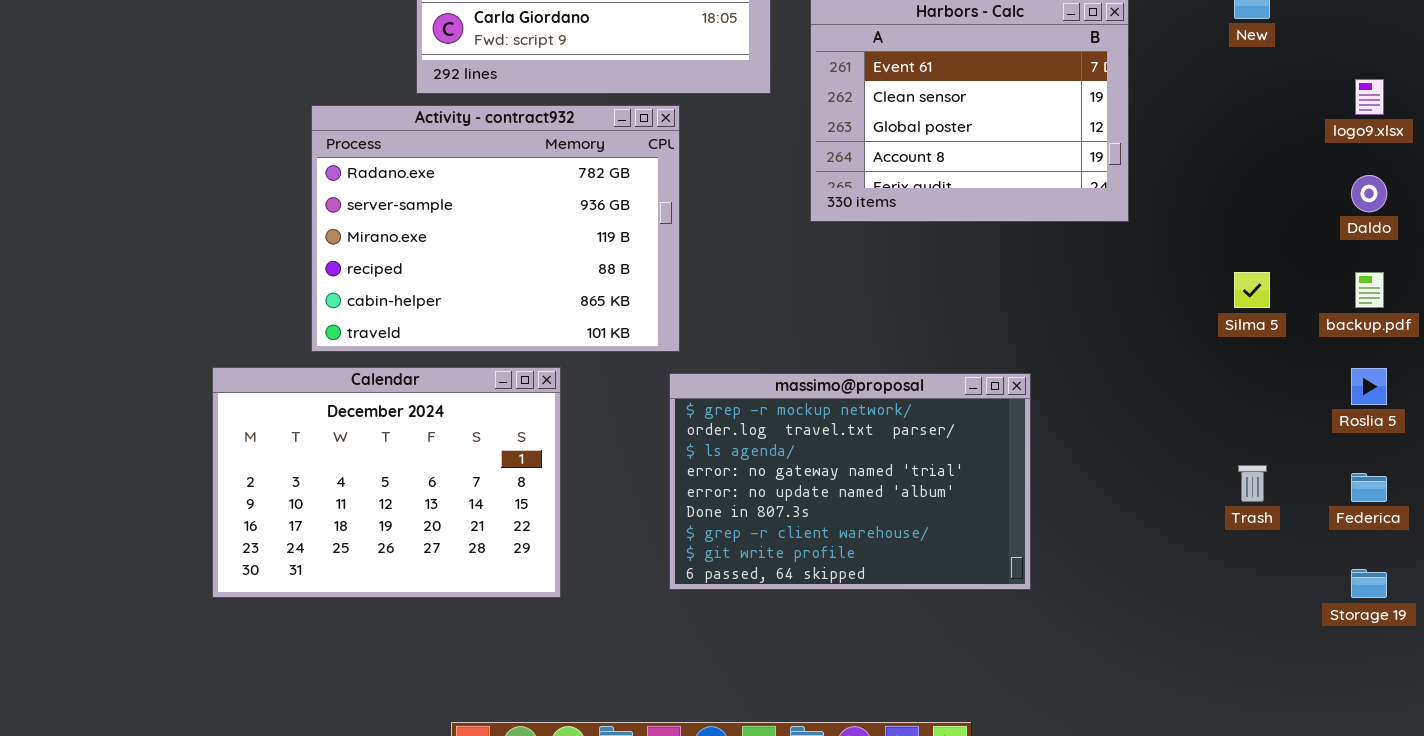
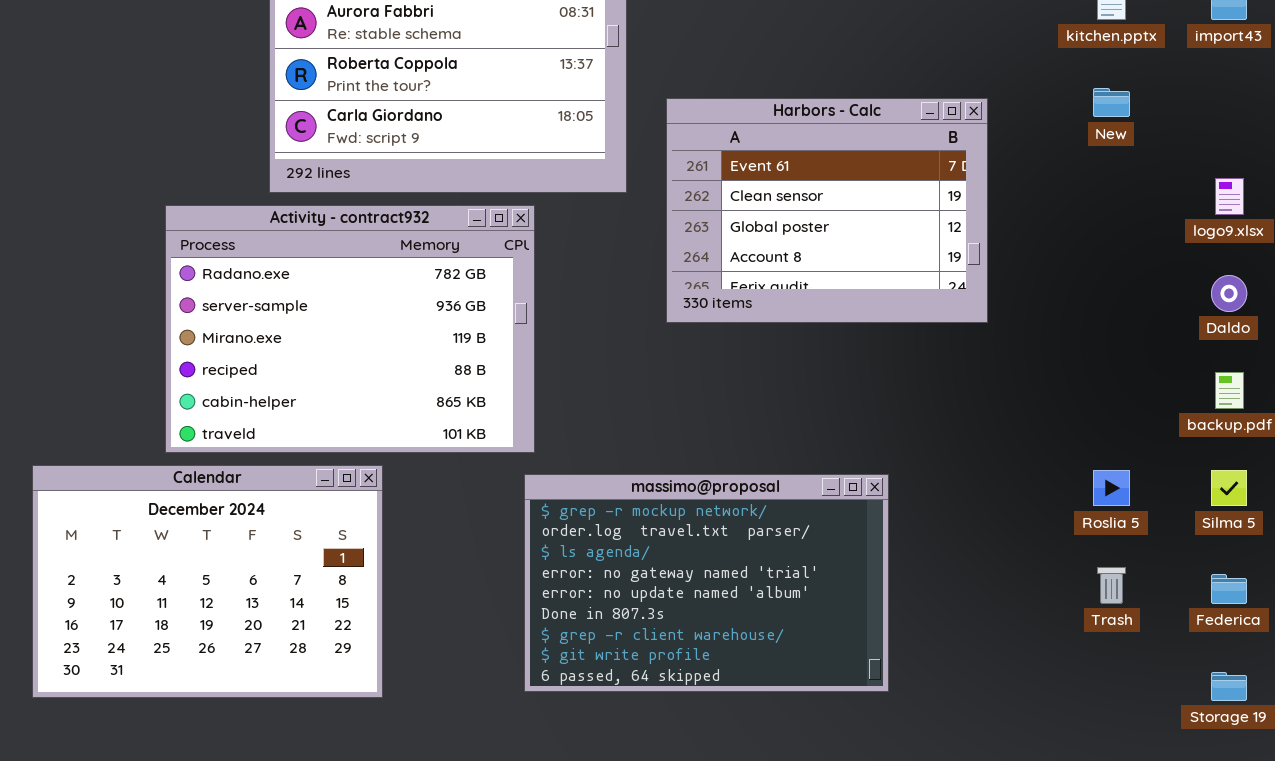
Silma 5: [1234,272,1270,308] -> [1211,470,1247,506], moved
Calendar: [212,367,561,598] -> [32,465,383,698], moved
Roslia 5: [1351,368,1387,405] -> [1093,470,1130,506], moved

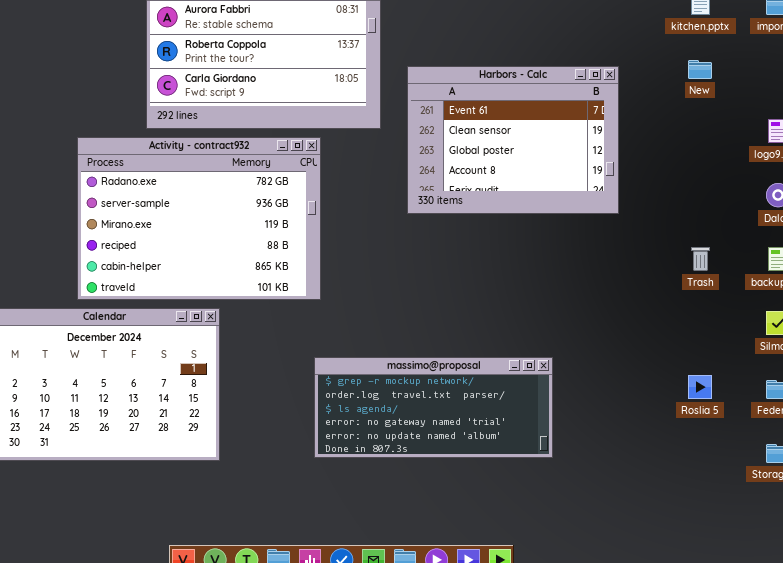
Roslia 5: [1093,470,1130,506] -> [688,375,712,399], moved
massimo@proposal: [524,474,889,692] -> [314,357,553,458], resized
Trash: [1097,567,1126,604] -> [691,247,710,271], moved

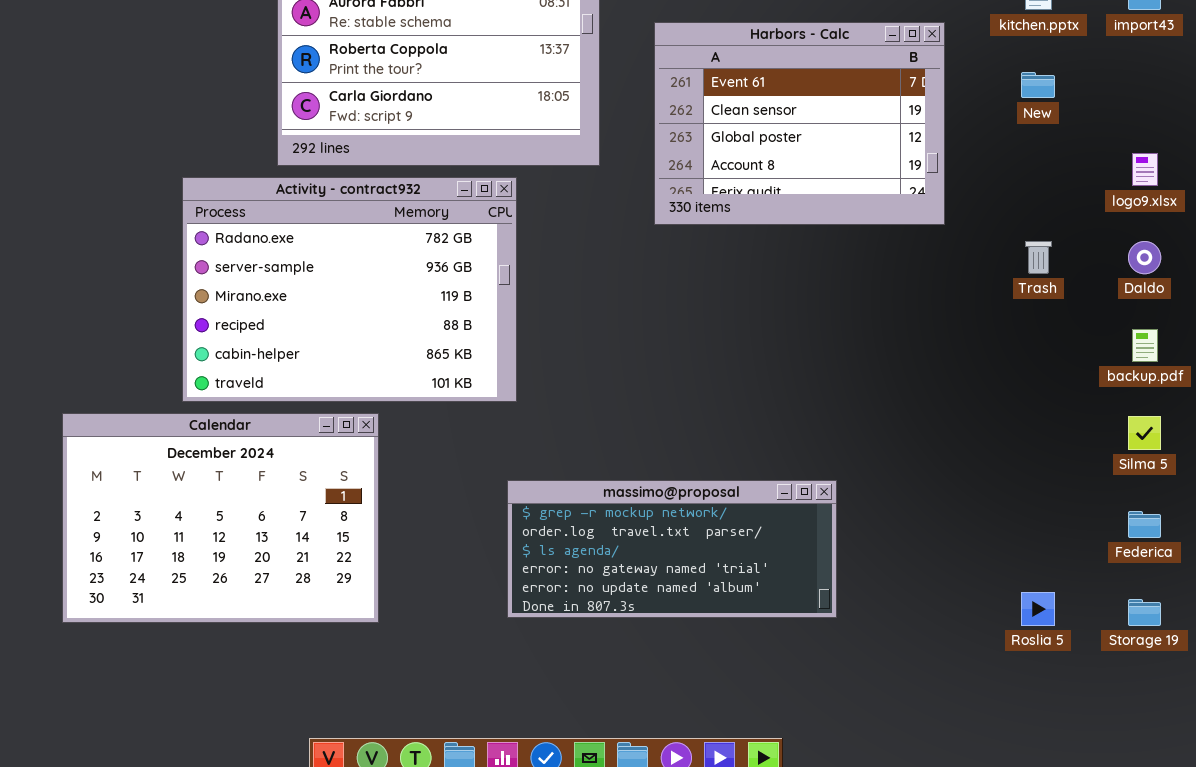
Harbors - Calc: [407,66,619,214] -> [654,22,945,225], moved
Trash: [691,247,710,271] -> [1025,241,1052,274], moved
Roslia 5: [688,375,712,399] -> [1021,592,1055,626], moved

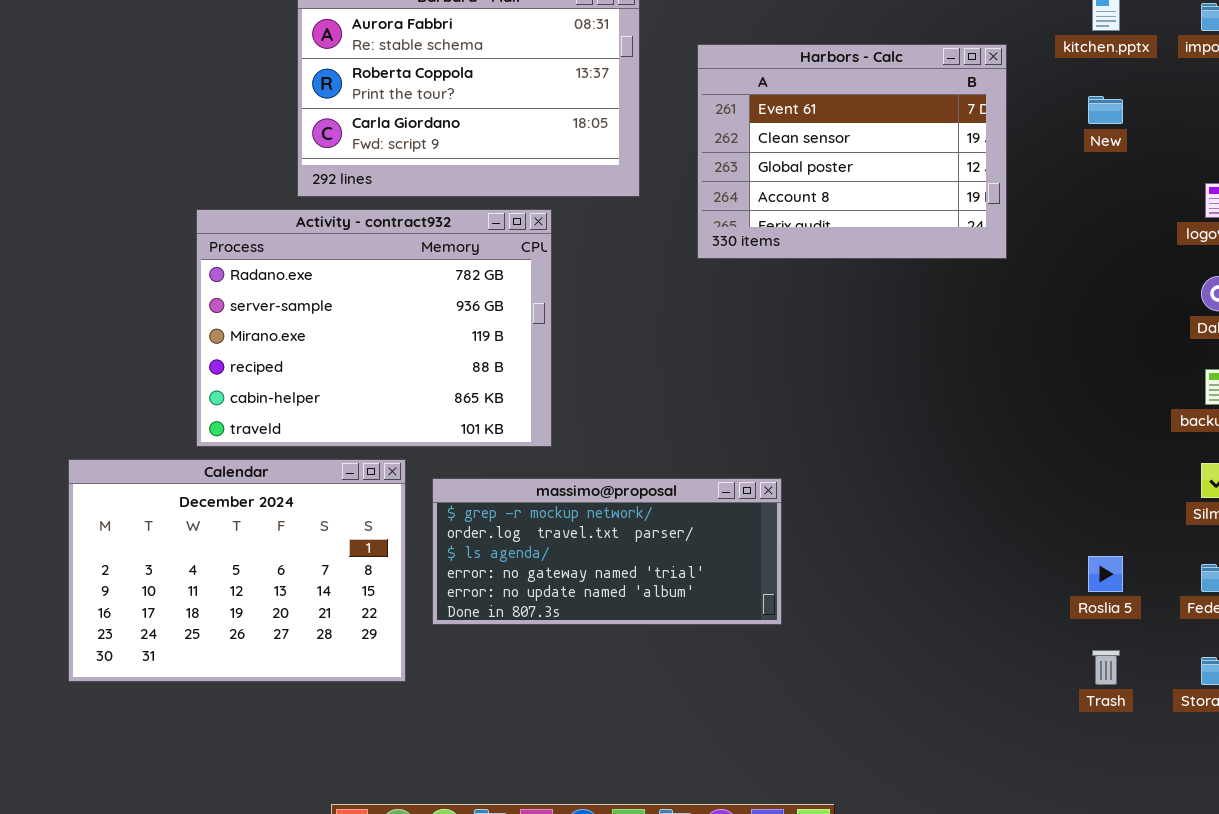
Trash: [1025,241,1052,274] -> [1092,650,1120,685], moved
massimo@proposal: [507,480,837,618] -> [432,478,782,625], moved
Roslia 5: [1021,592,1055,626] -> [1088,556,1123,592], moved

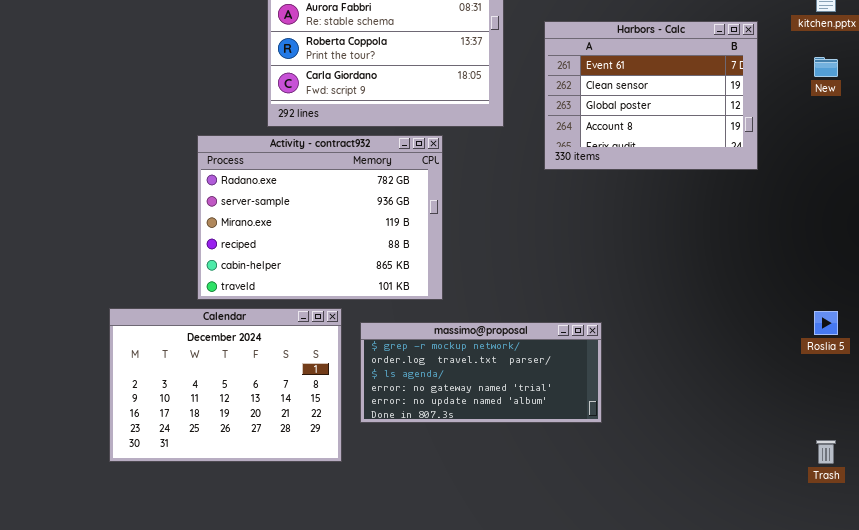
Roslia 5: [1088,556,1123,592] -> [814,311,838,335], moved

